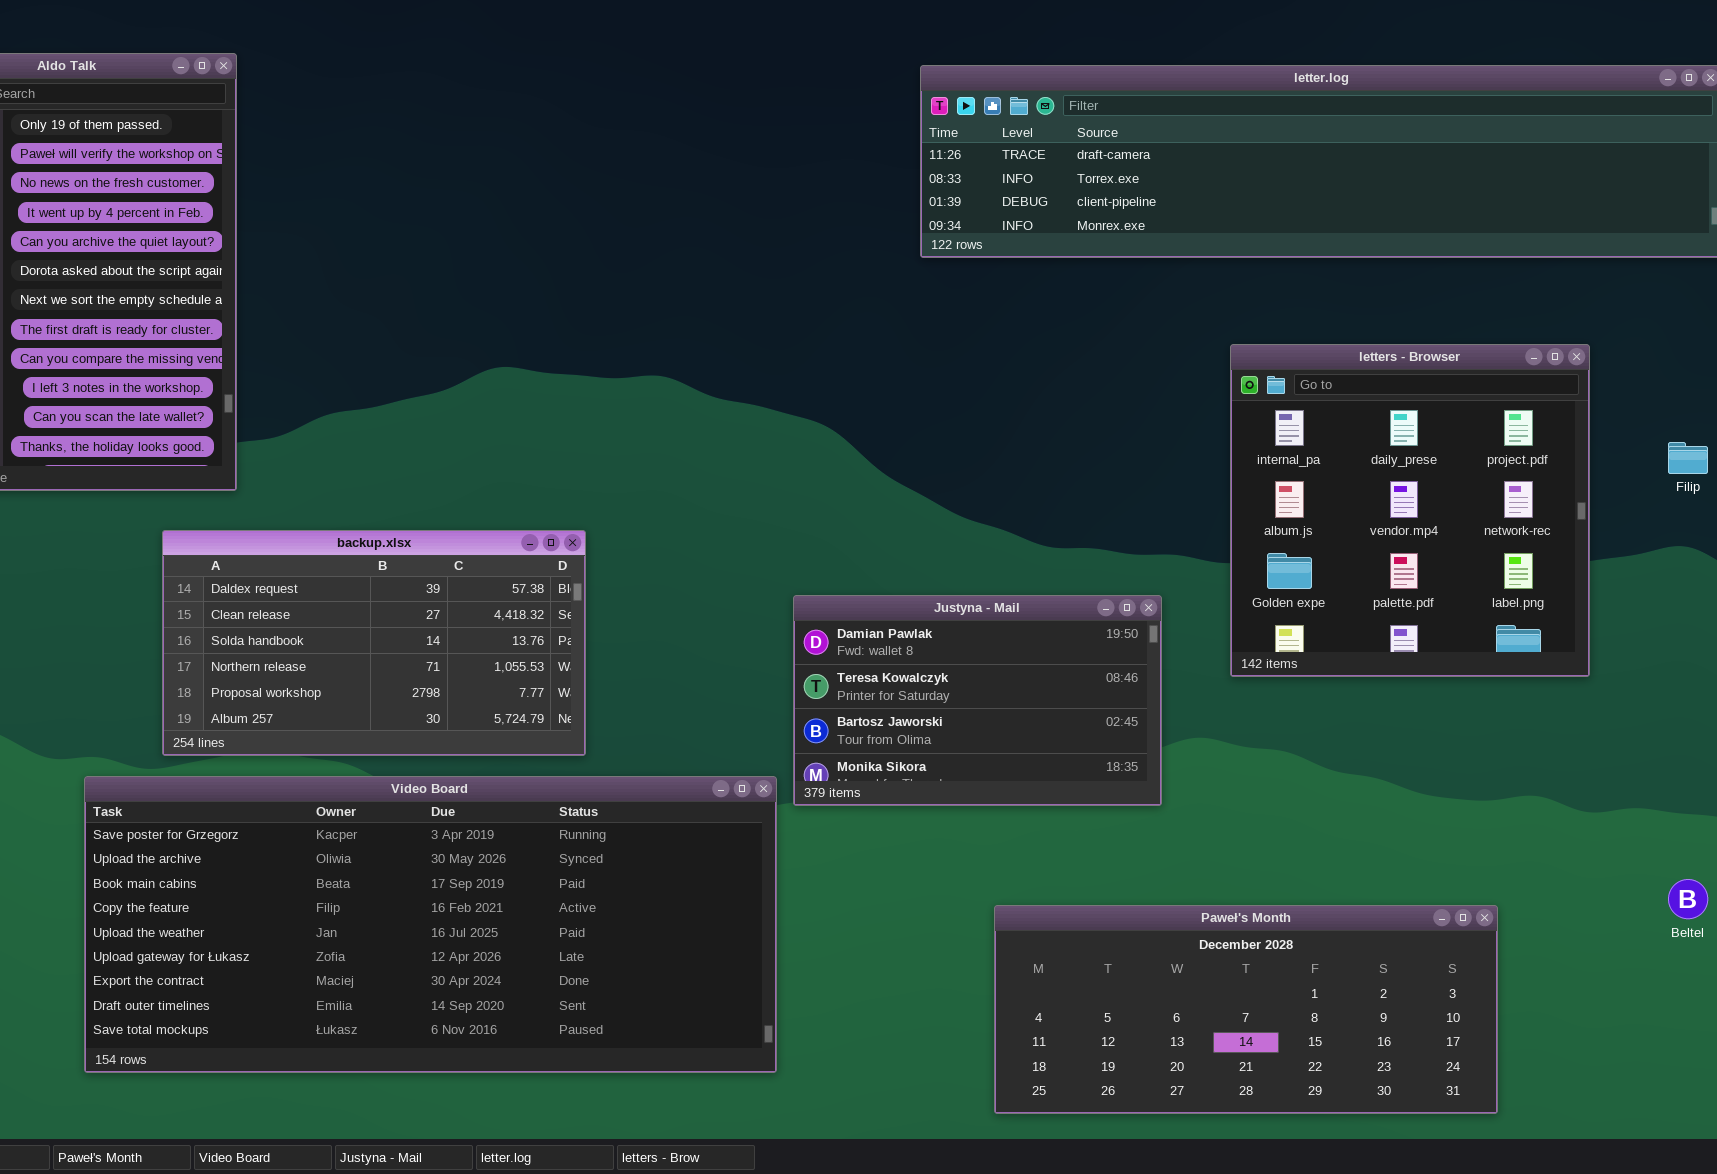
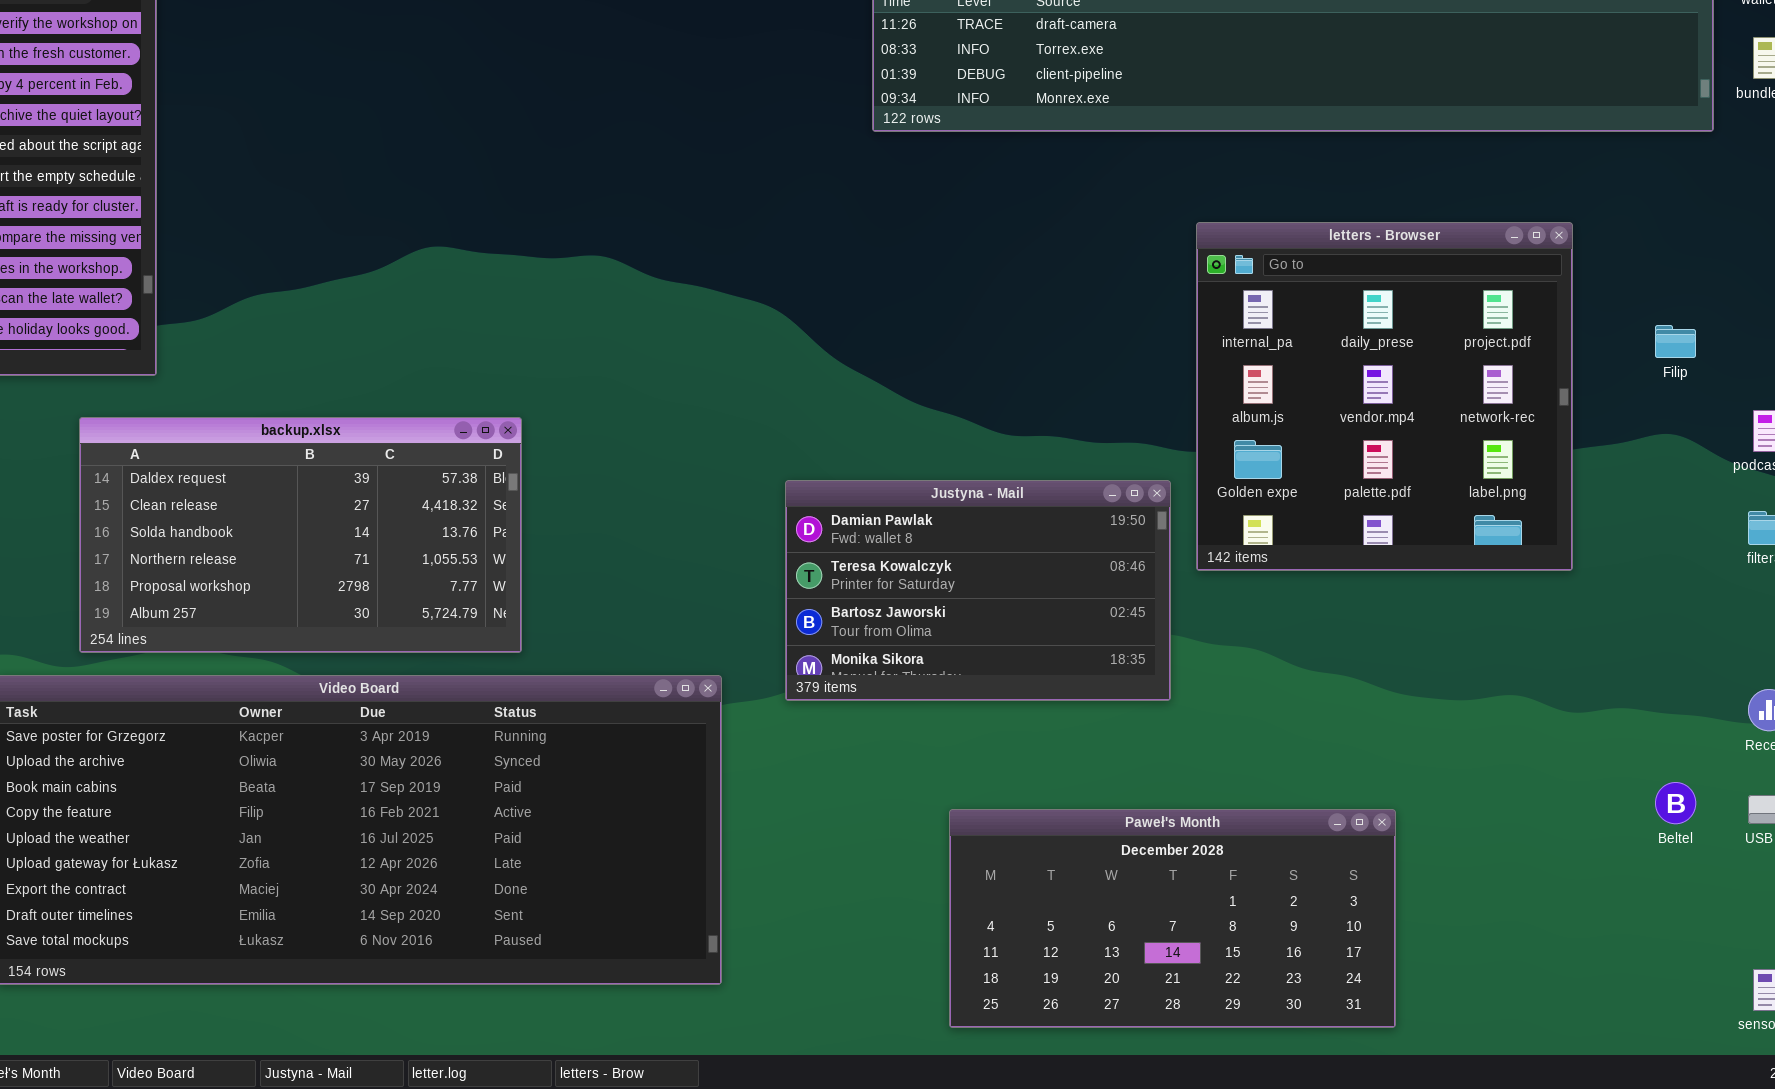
Justyna - Mail: [793,595,1162,806] -> [785,480,1171,701], moved
Paweł's Month: [994,905,1498,1114] -> [949,809,1396,1028], resized

